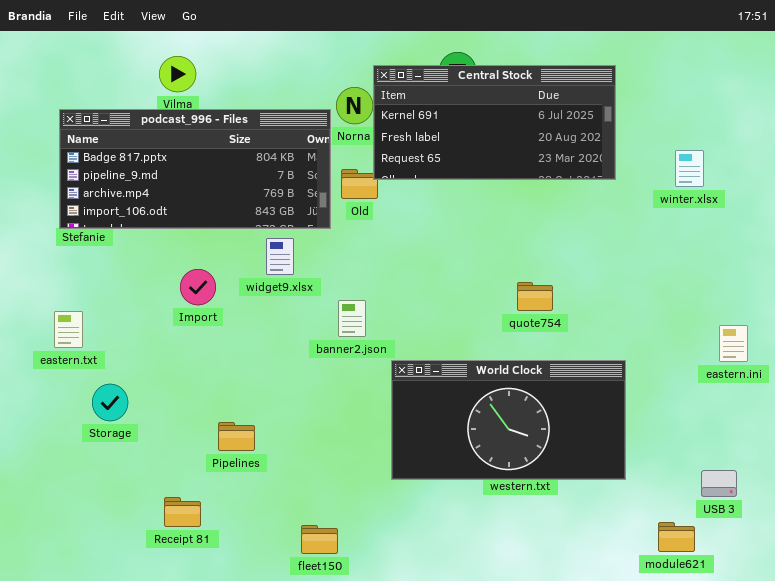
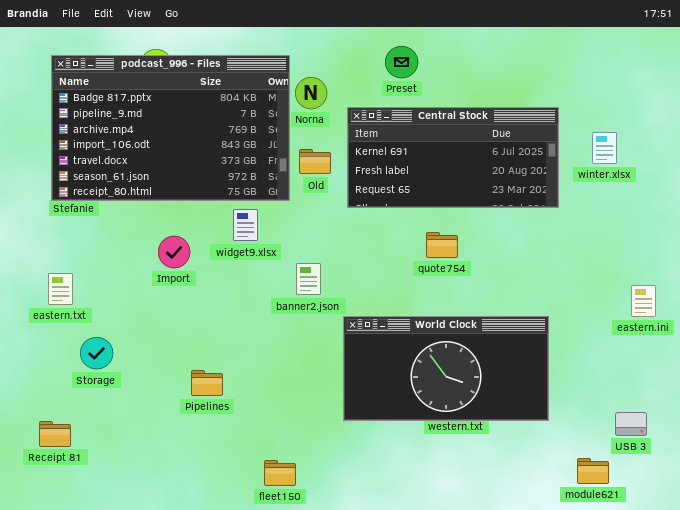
Central Stock: [373,65,616,180] -> [347,107,559,208], moved
podcast_996 - Files: [59,109,331,229] -> [51,55,290,201], resized
quote754: [517,282,553,311] -> [426,232,458,258], moved
Receipt 81: [164,497,201,527] -> [39,421,71,447], moved

